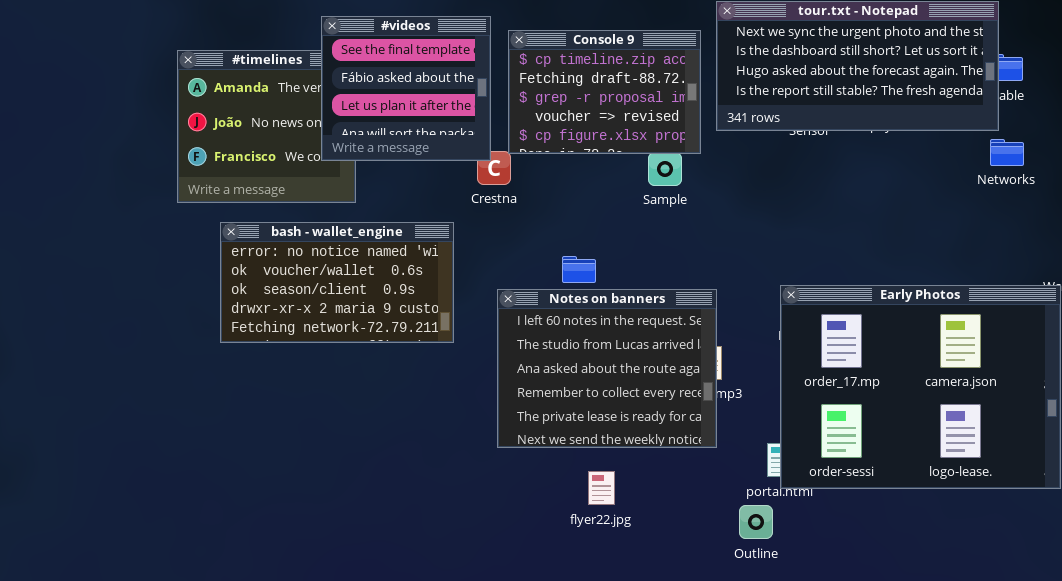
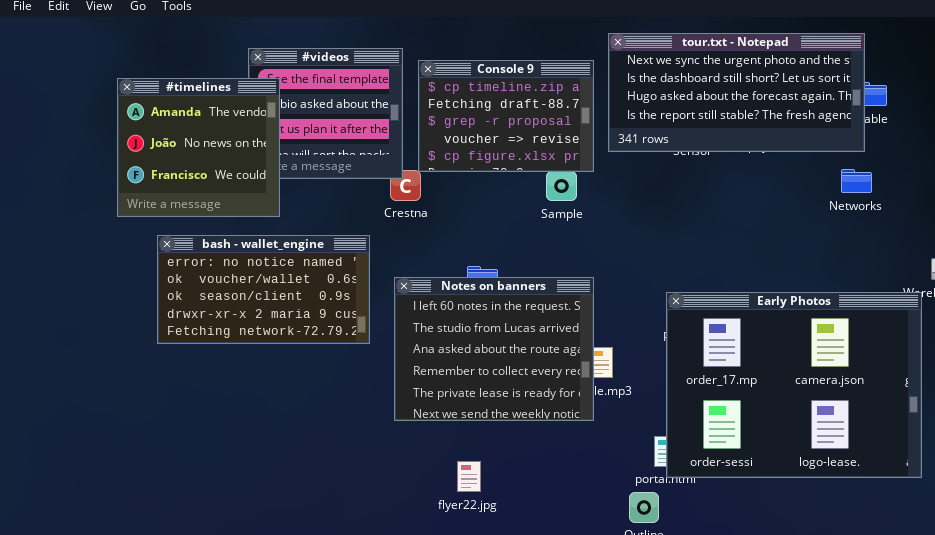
#timelines: [177,50,356,203] -> [117,78,280,217], raised
Networks: [990,139,1024,166] -> [841,169,872,193], moved
Notes on banners: [497,289,717,448] -> [394,277,594,421], moved
flyer22.jpg: [588,471,615,505] -> [457,461,481,492], moved

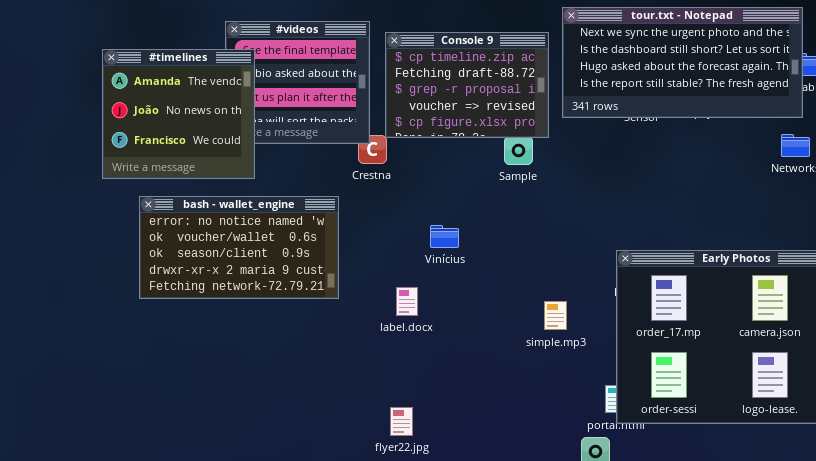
Notes on banners: [394,277,594,421] -> none, closed
flyer22.jpg: [457,461,481,492] -> [390,407,413,436], moved

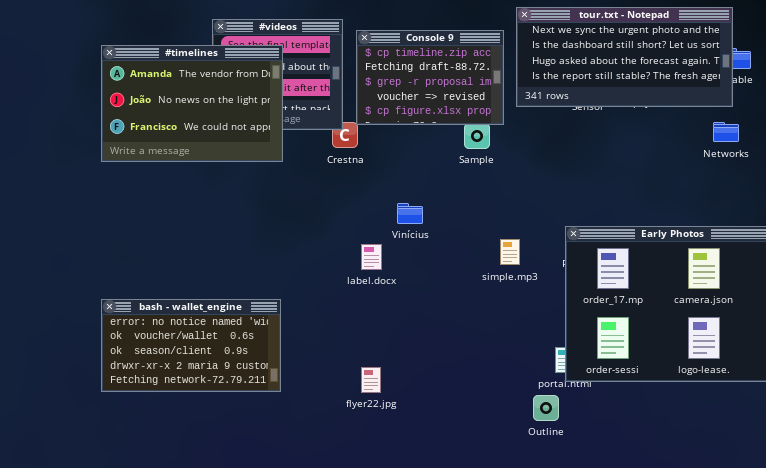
#timelines: [102,49,255,179] -> [101,45,283,162], resized
bash - wallet_engine: [139,196,339,299] -> [101,299,281,392], moved
label.docx: [396,287,418,316] -> [361,244,382,270], moved
simple.mp3: [544,301,567,330] -> [500,239,520,265], moved

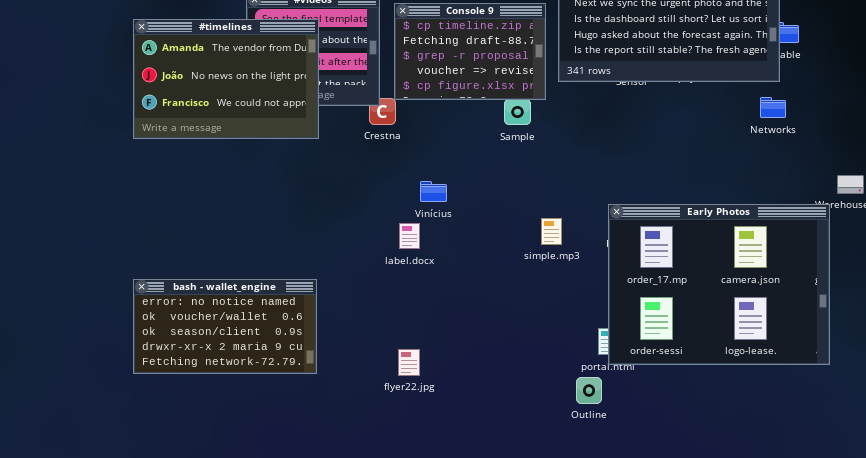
Vinícius: [397,203,423,224] -> [420,181,447,202], moved

